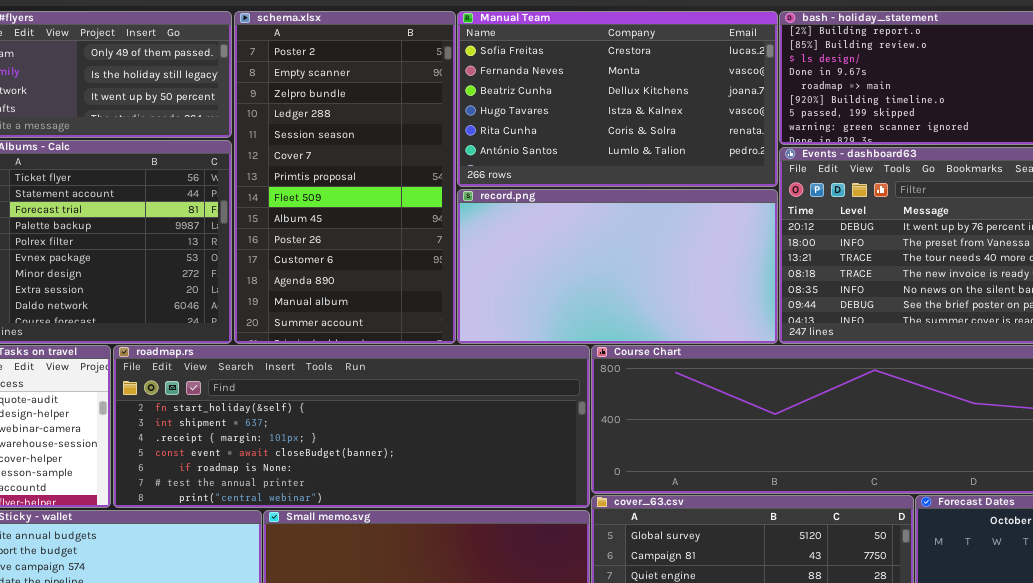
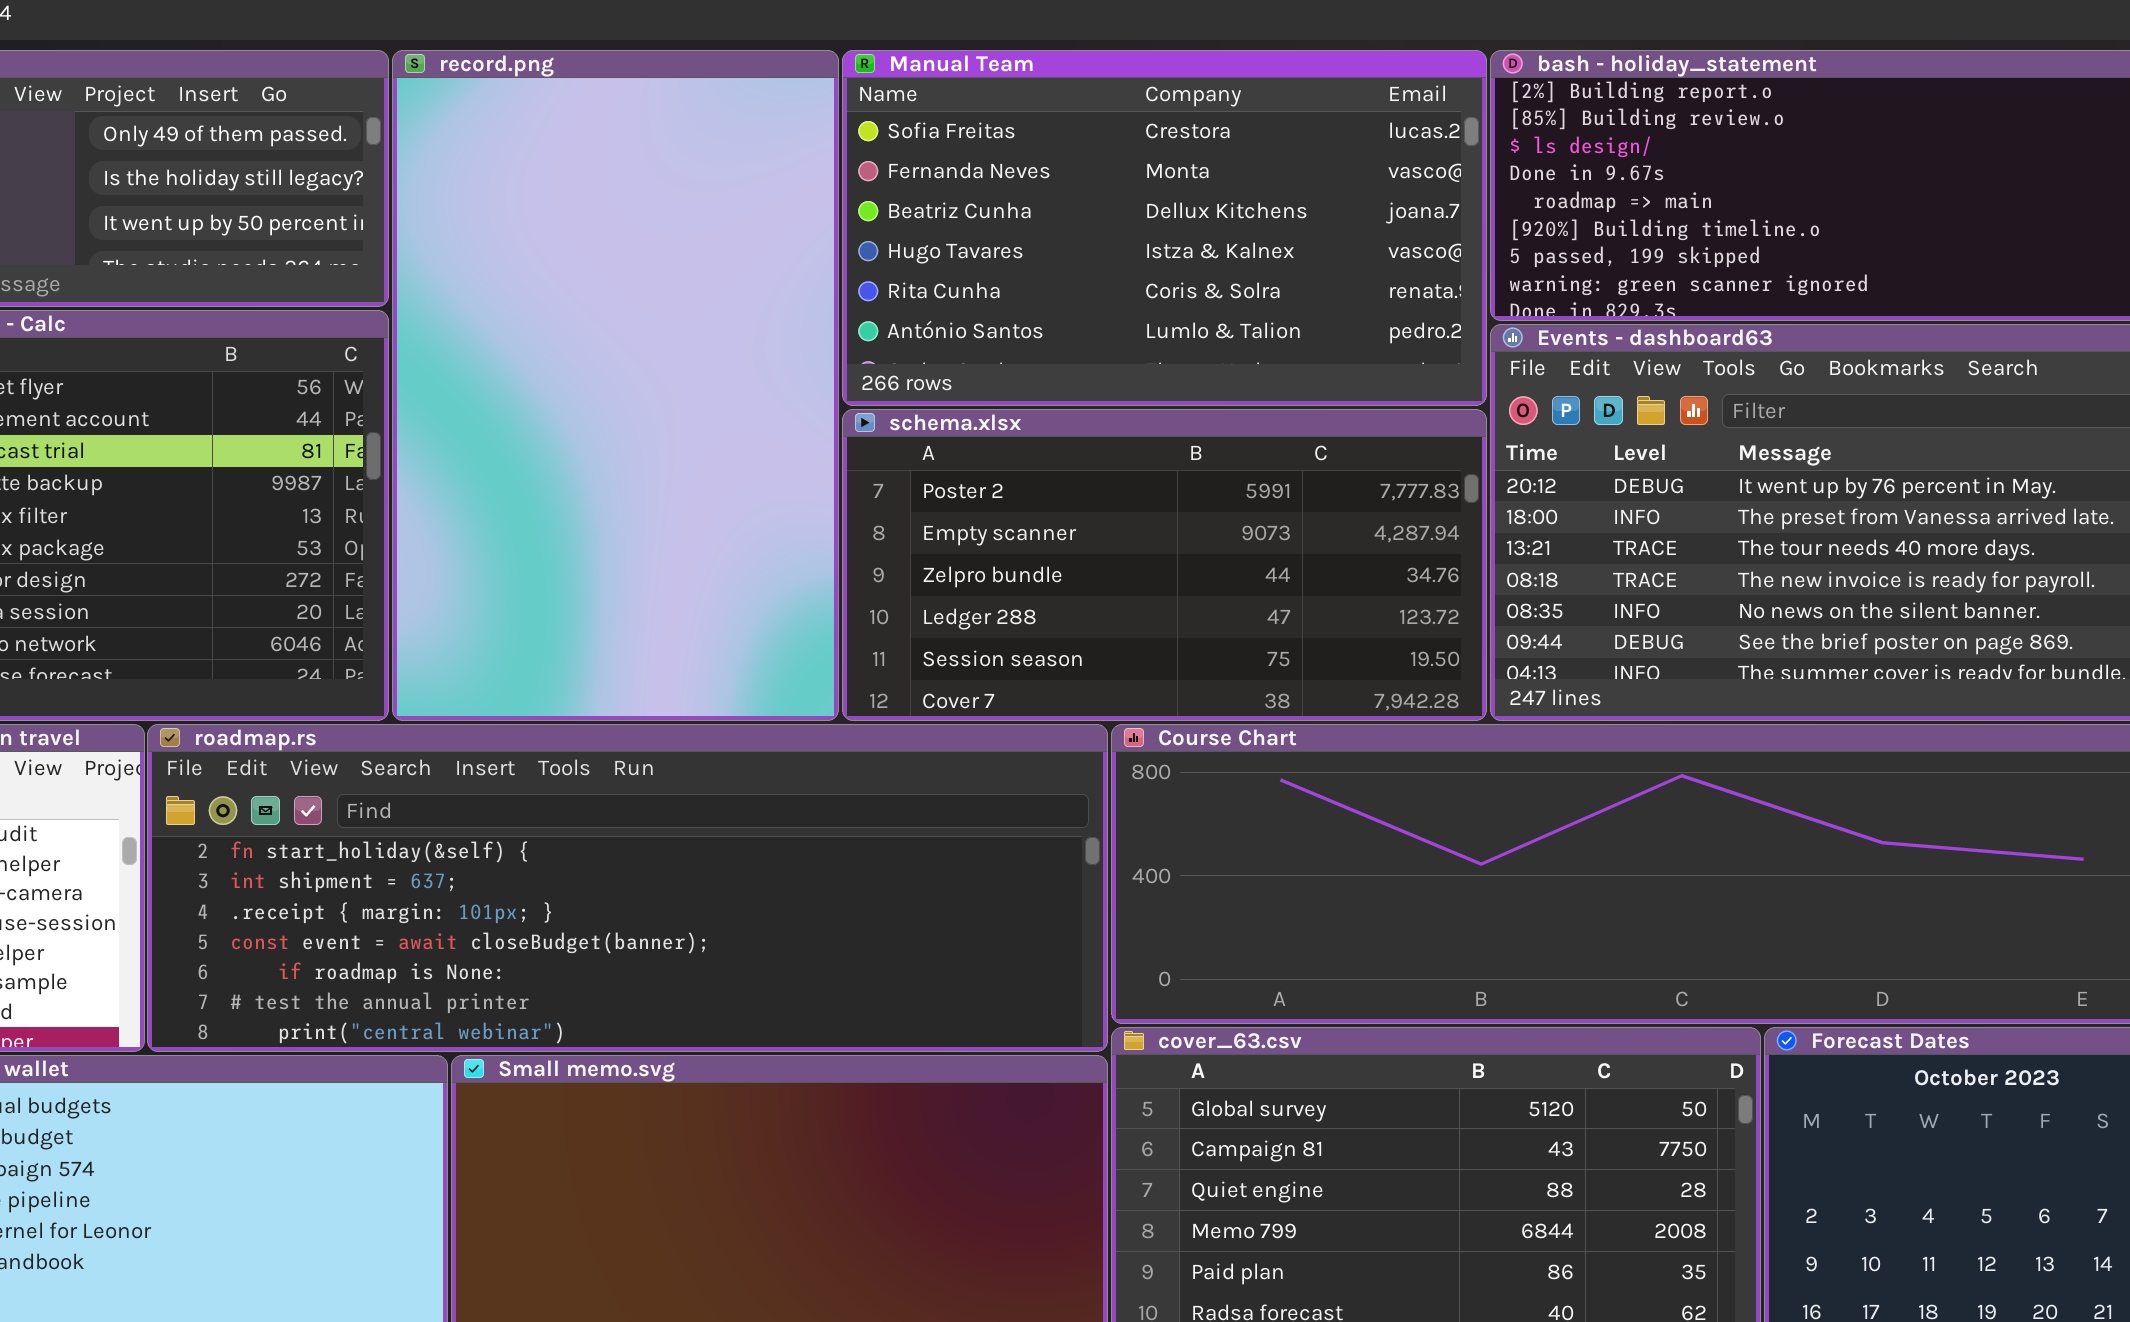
schema.xlsx: [234,11,456,344] -> [842,409,1487,721], moved, resized
record.png: [457,189,778,344] -> [392,50,839,721], moved, resized

